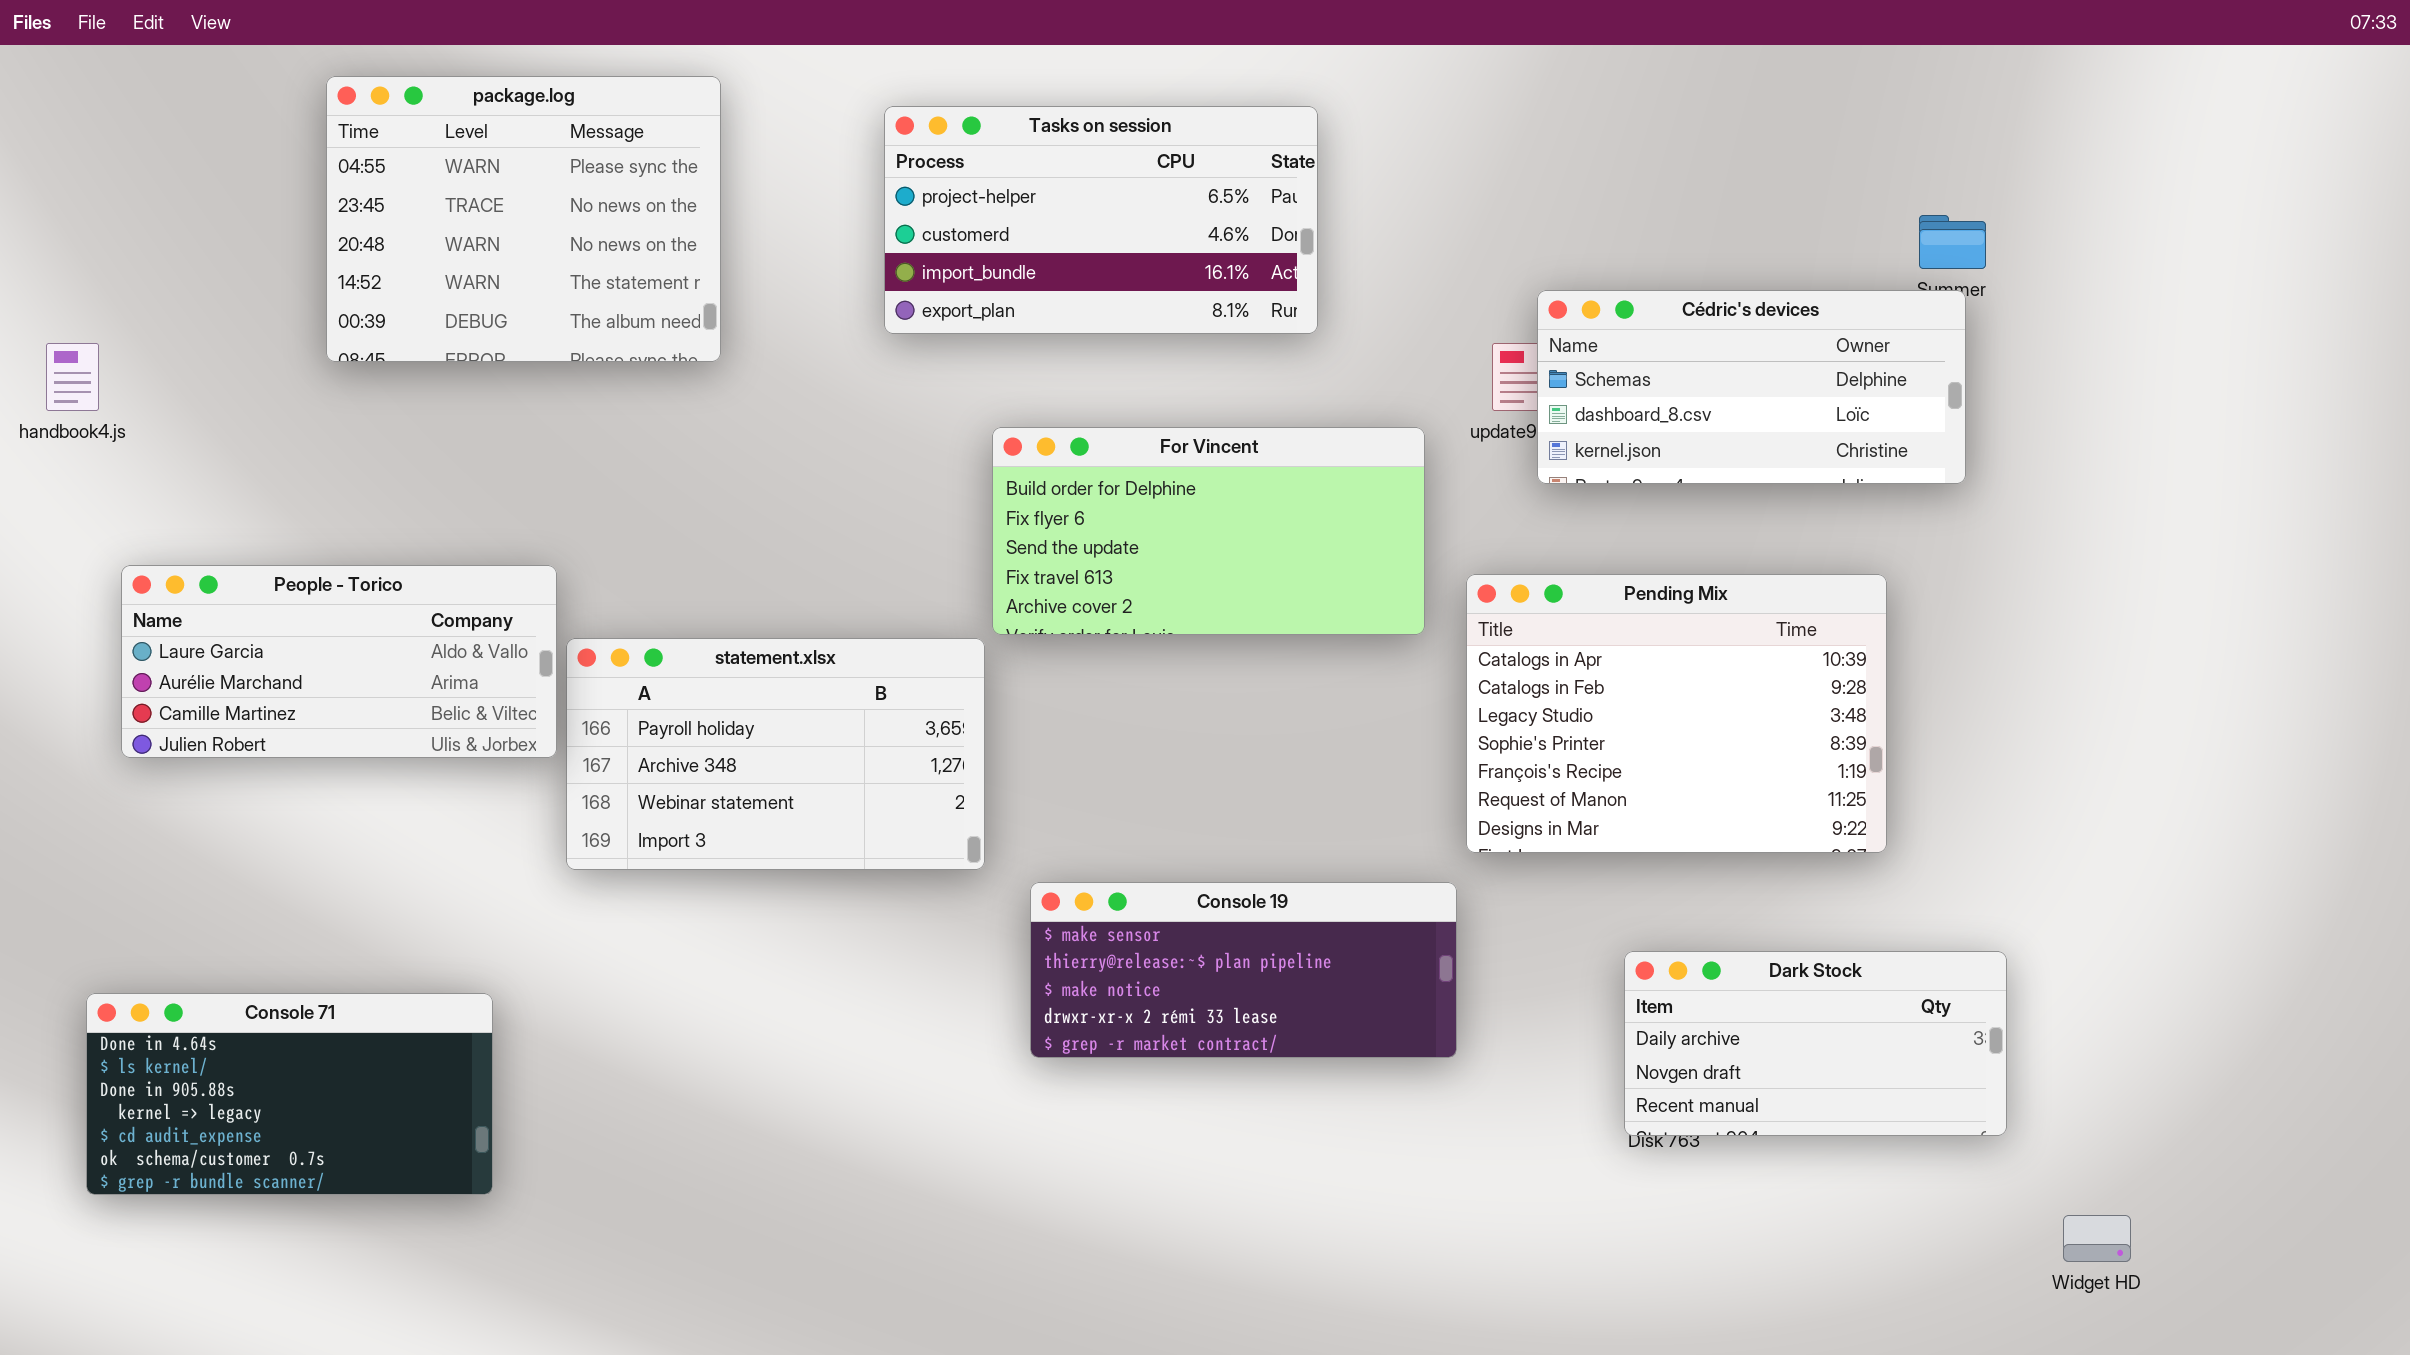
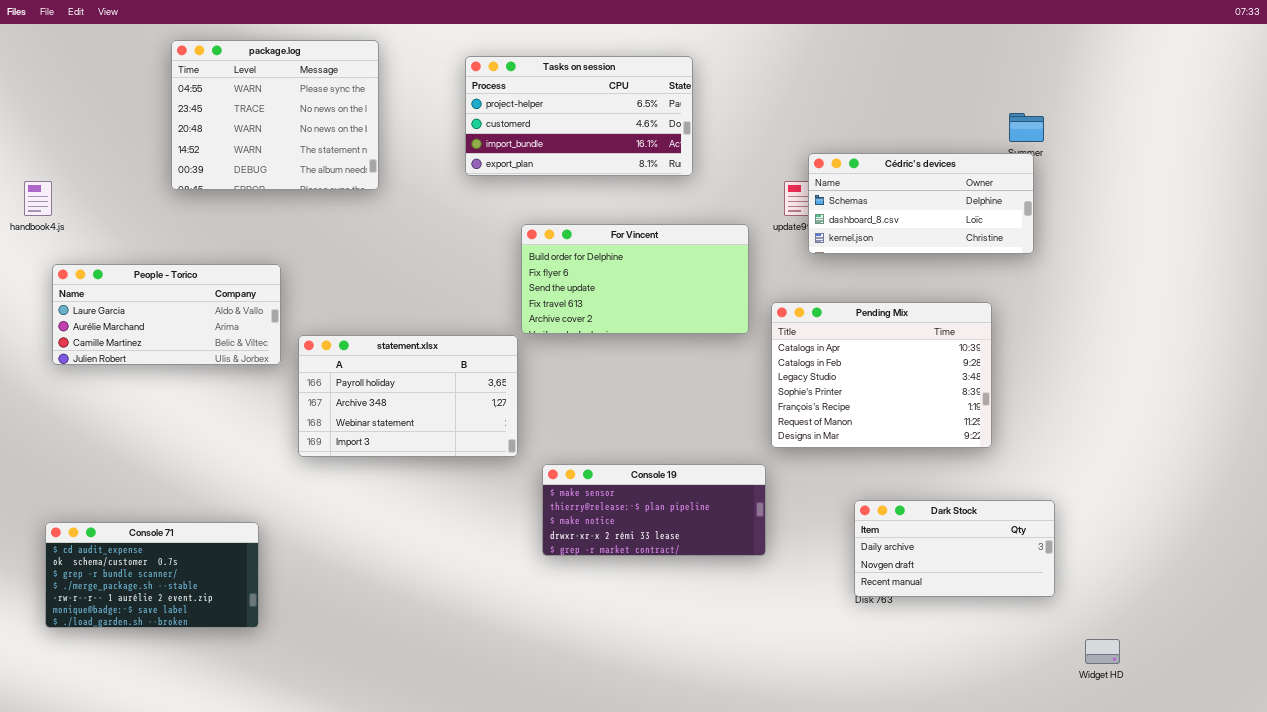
People - Torico: [121,565,557,758] -> [52,264,281,365], moved
Console 71: [86,993,493,1195] -> [45,522,259,628], scrolled down 4 rows

